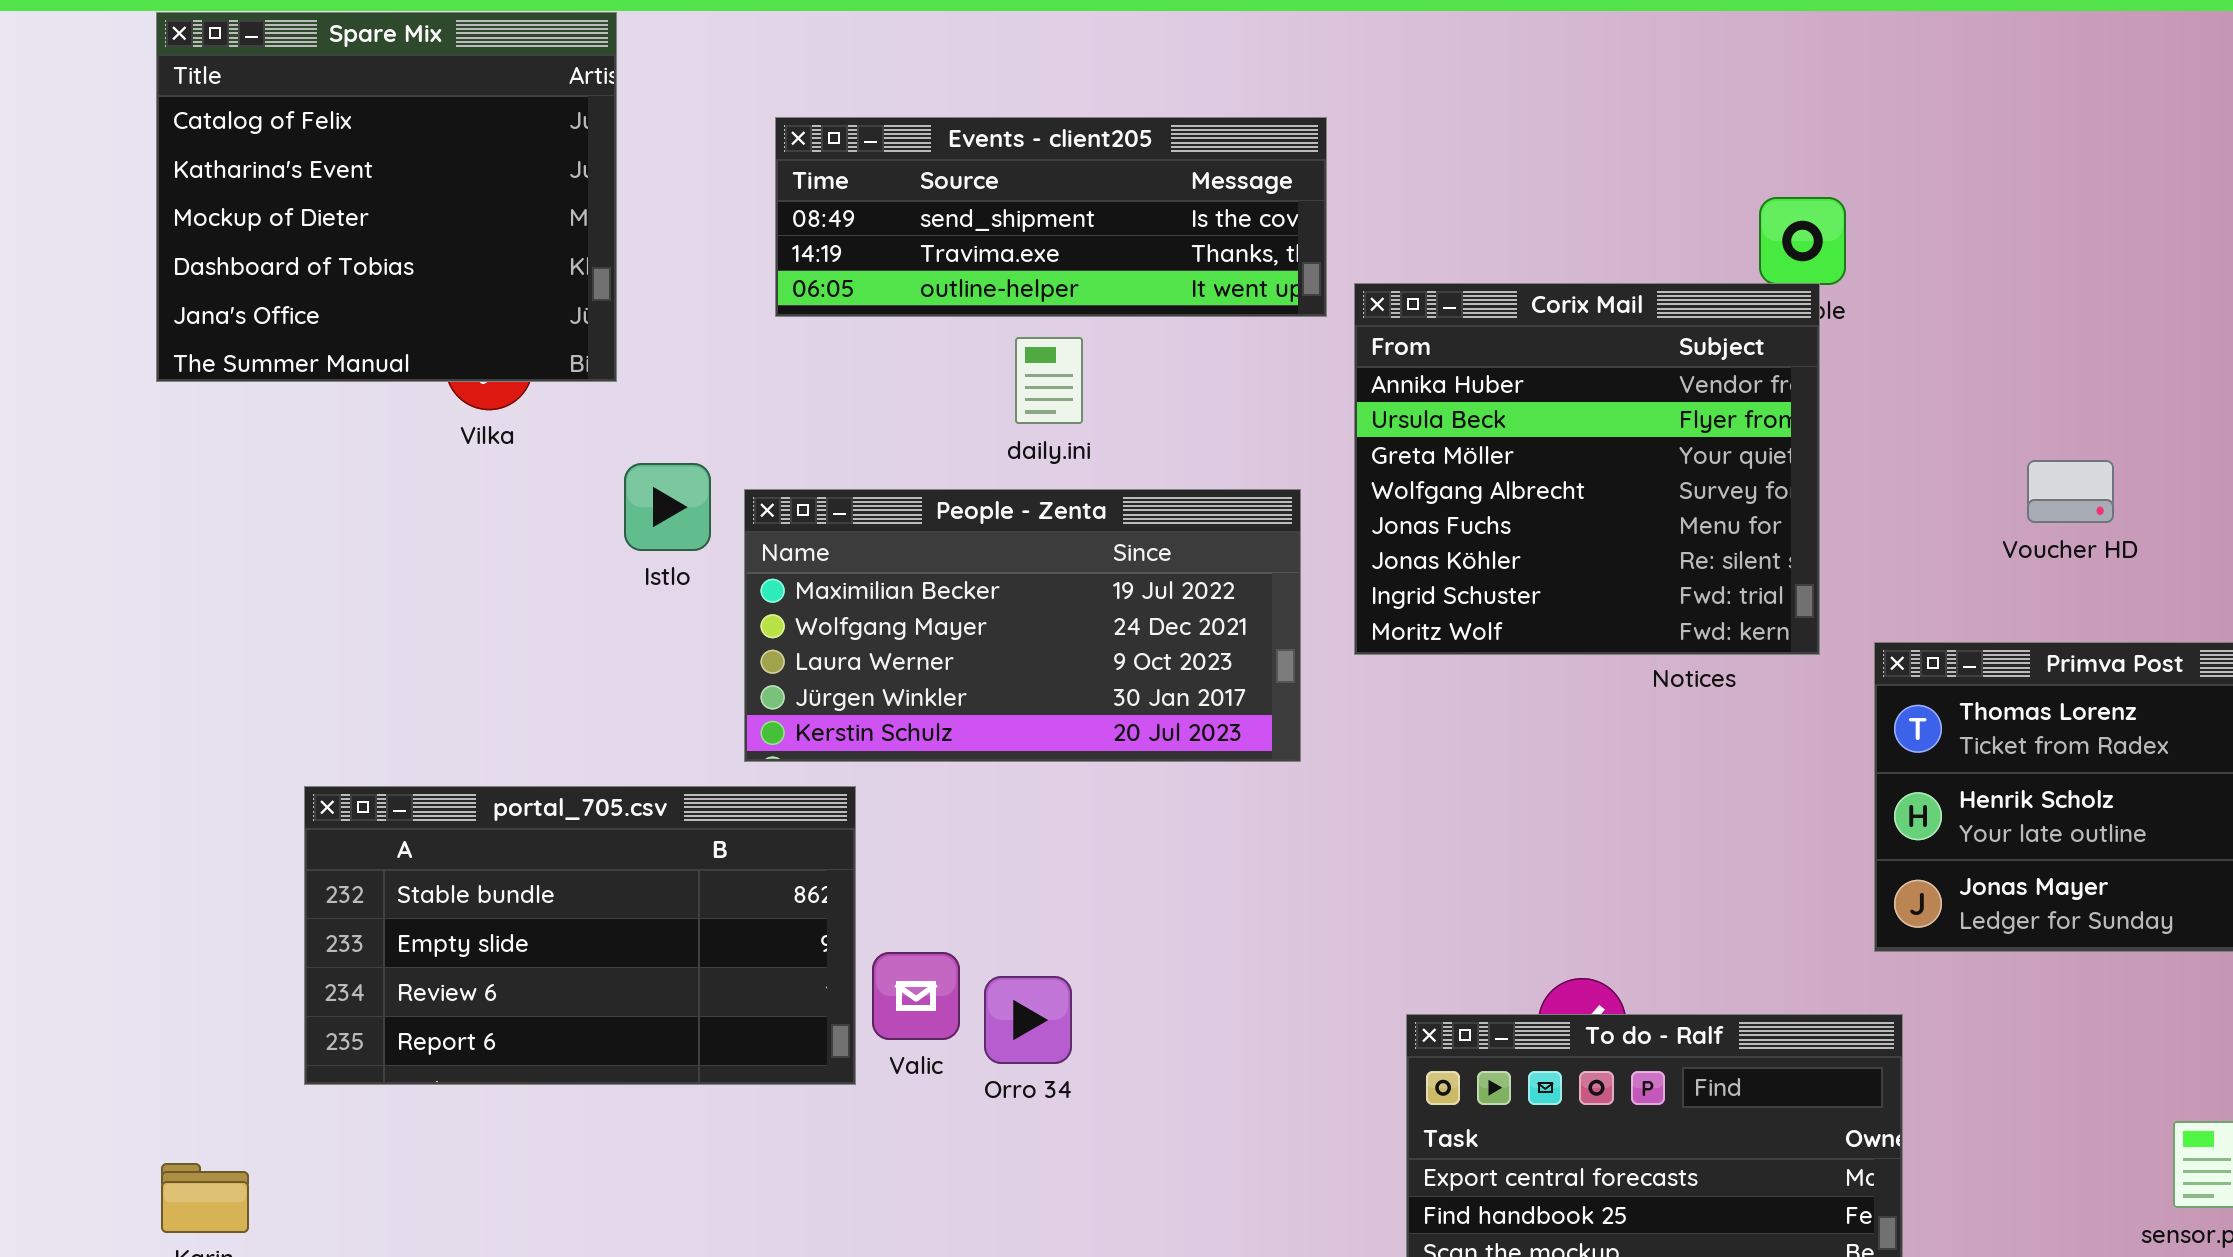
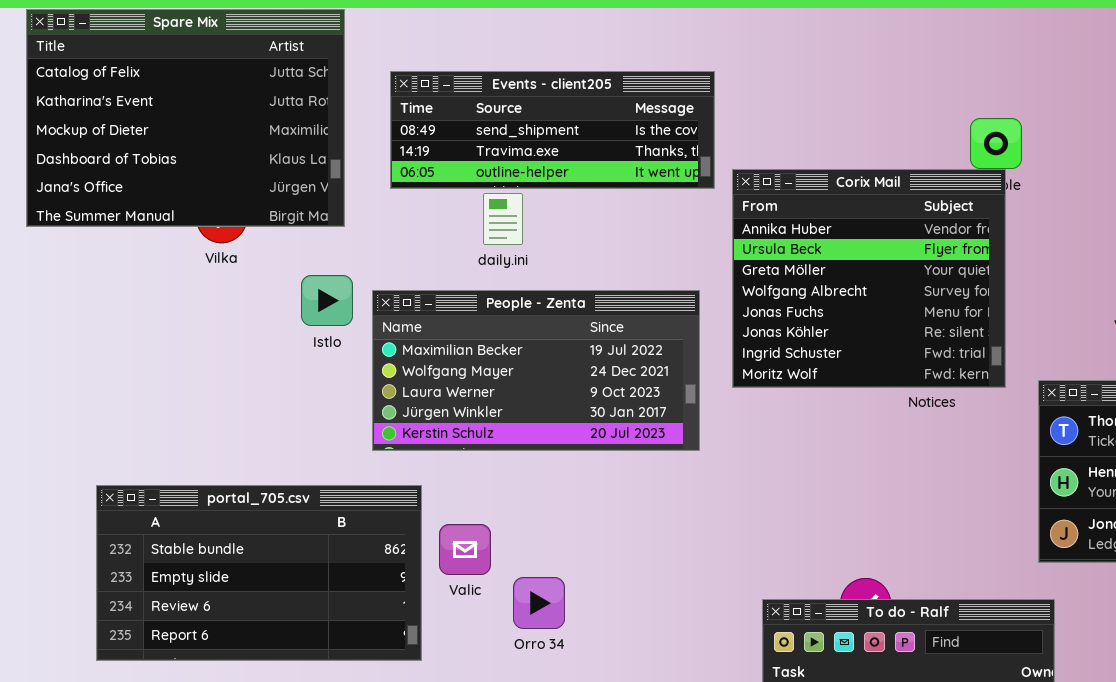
Spare Mix: [156,12,617,382] -> [26,9,345,227], resized
daily.ini: [1015,337,1083,424] -> [483,193,523,245], moved
portal_705.csv: [304,786,856,1085] -> [96,485,422,661], moved
Valic: [872,952,960,1040] -> [439,524,491,575], moved

